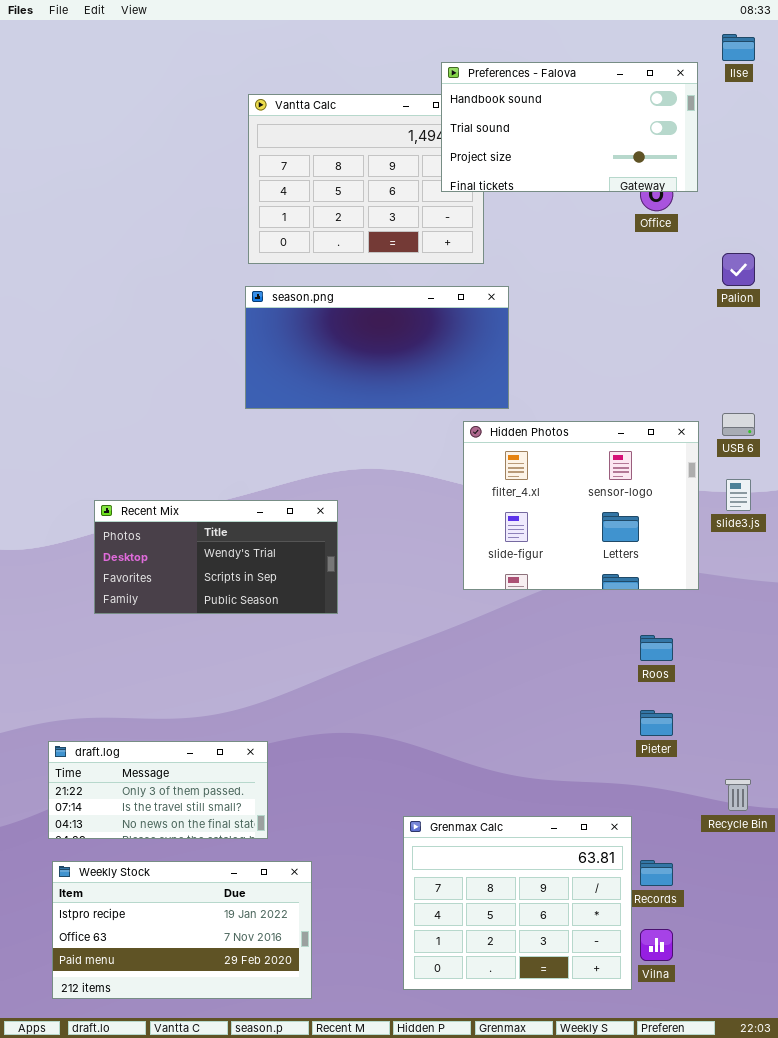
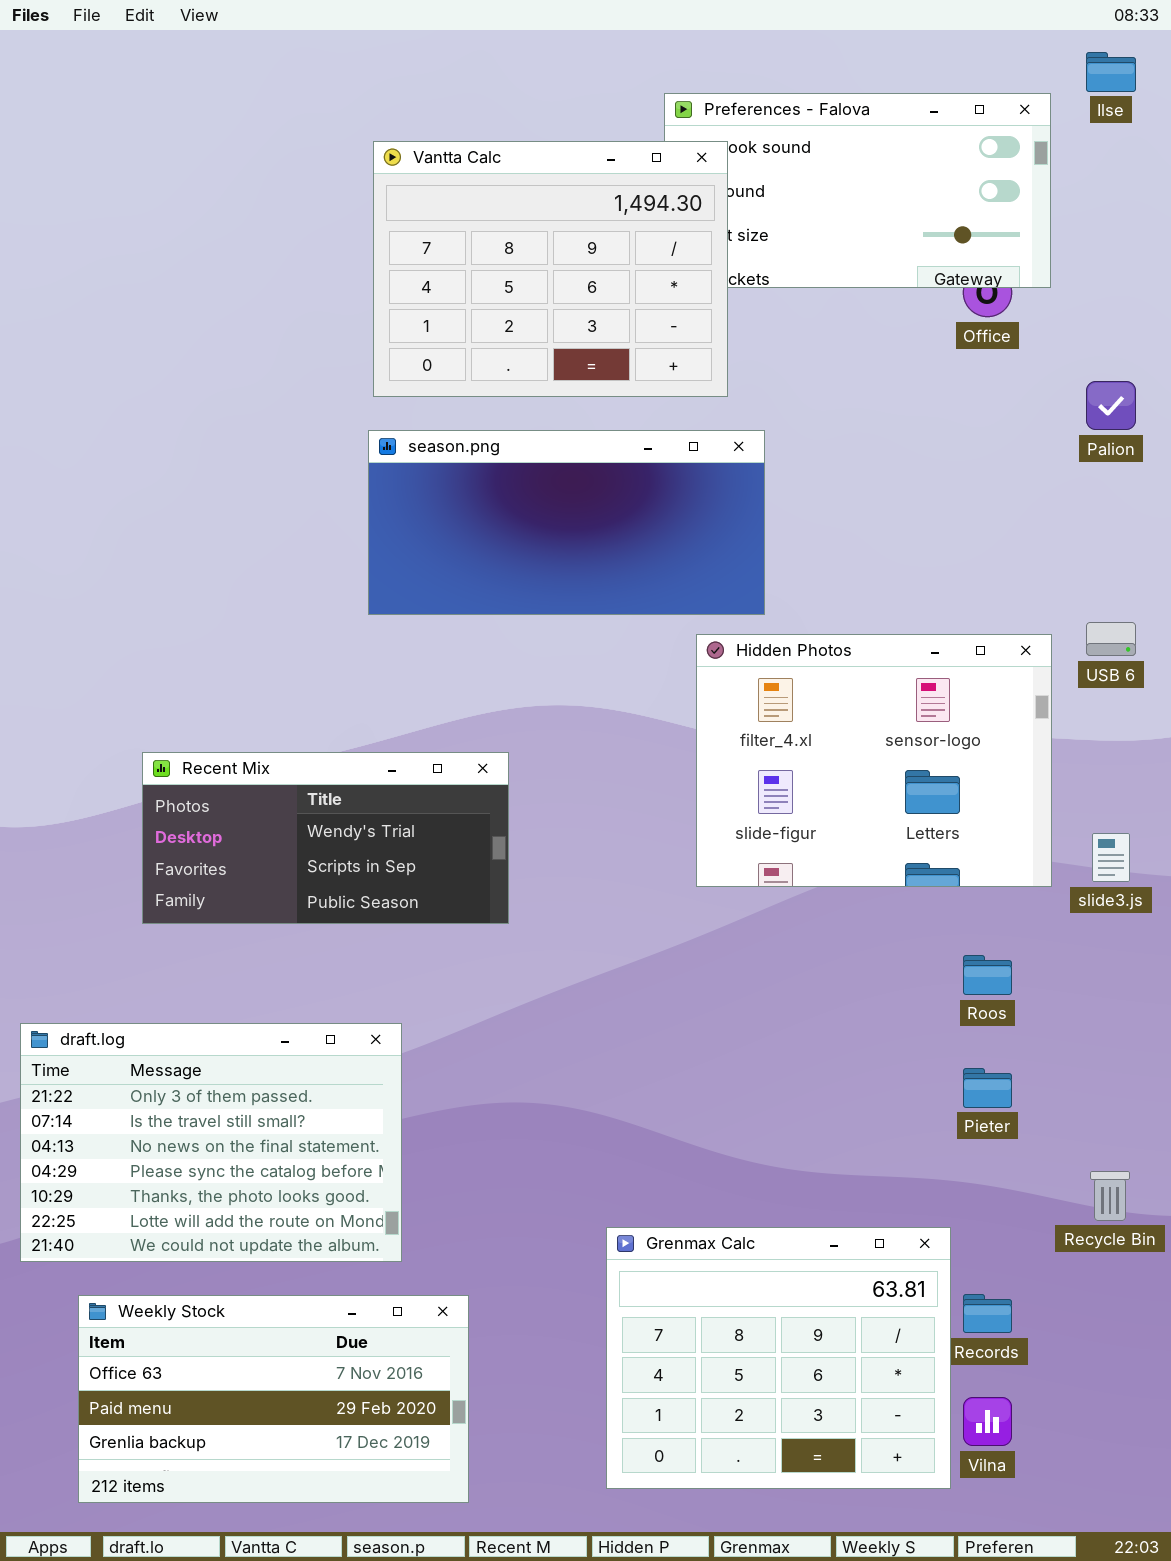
Vantta Calc: [248,94,484,264] -> [373,141,728,397], raised
slide3.js: [726,479,751,511] -> [1092,833,1130,882], moved
draft.log: [48,741,268,839] -> [20,1023,402,1262], resized
Weekly Stock: [52,861,312,999] -> [78,1295,469,1503], scrolled down 1 row

